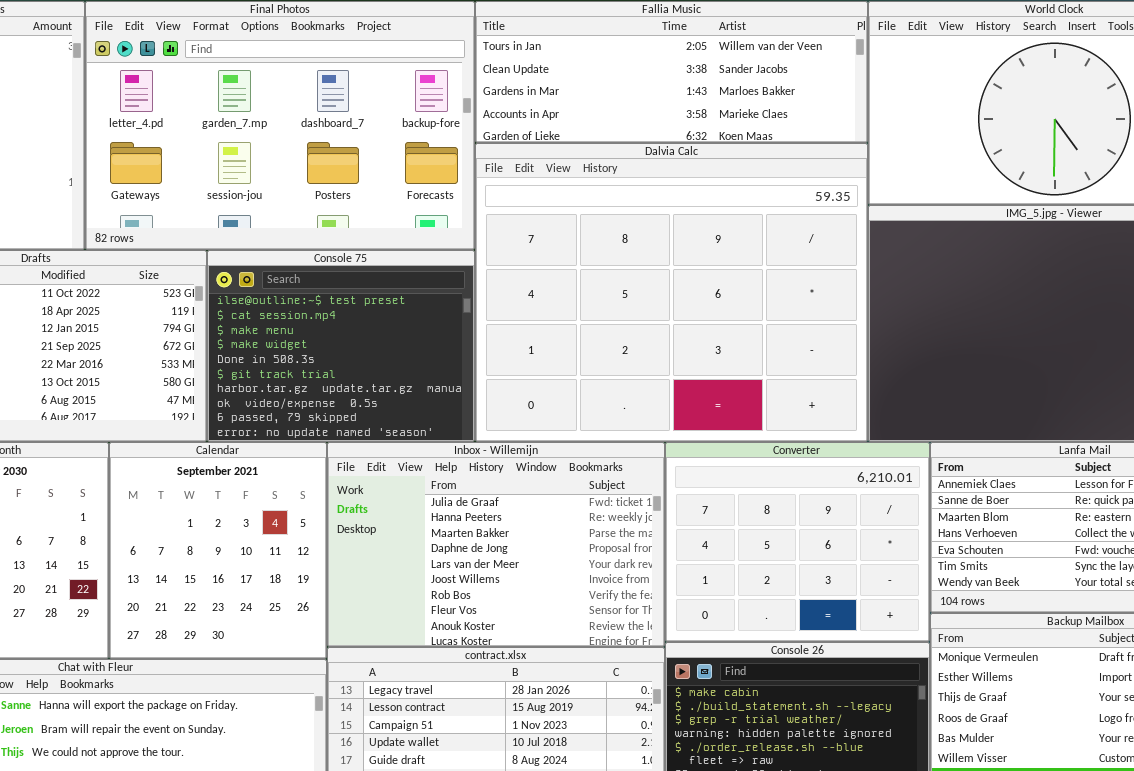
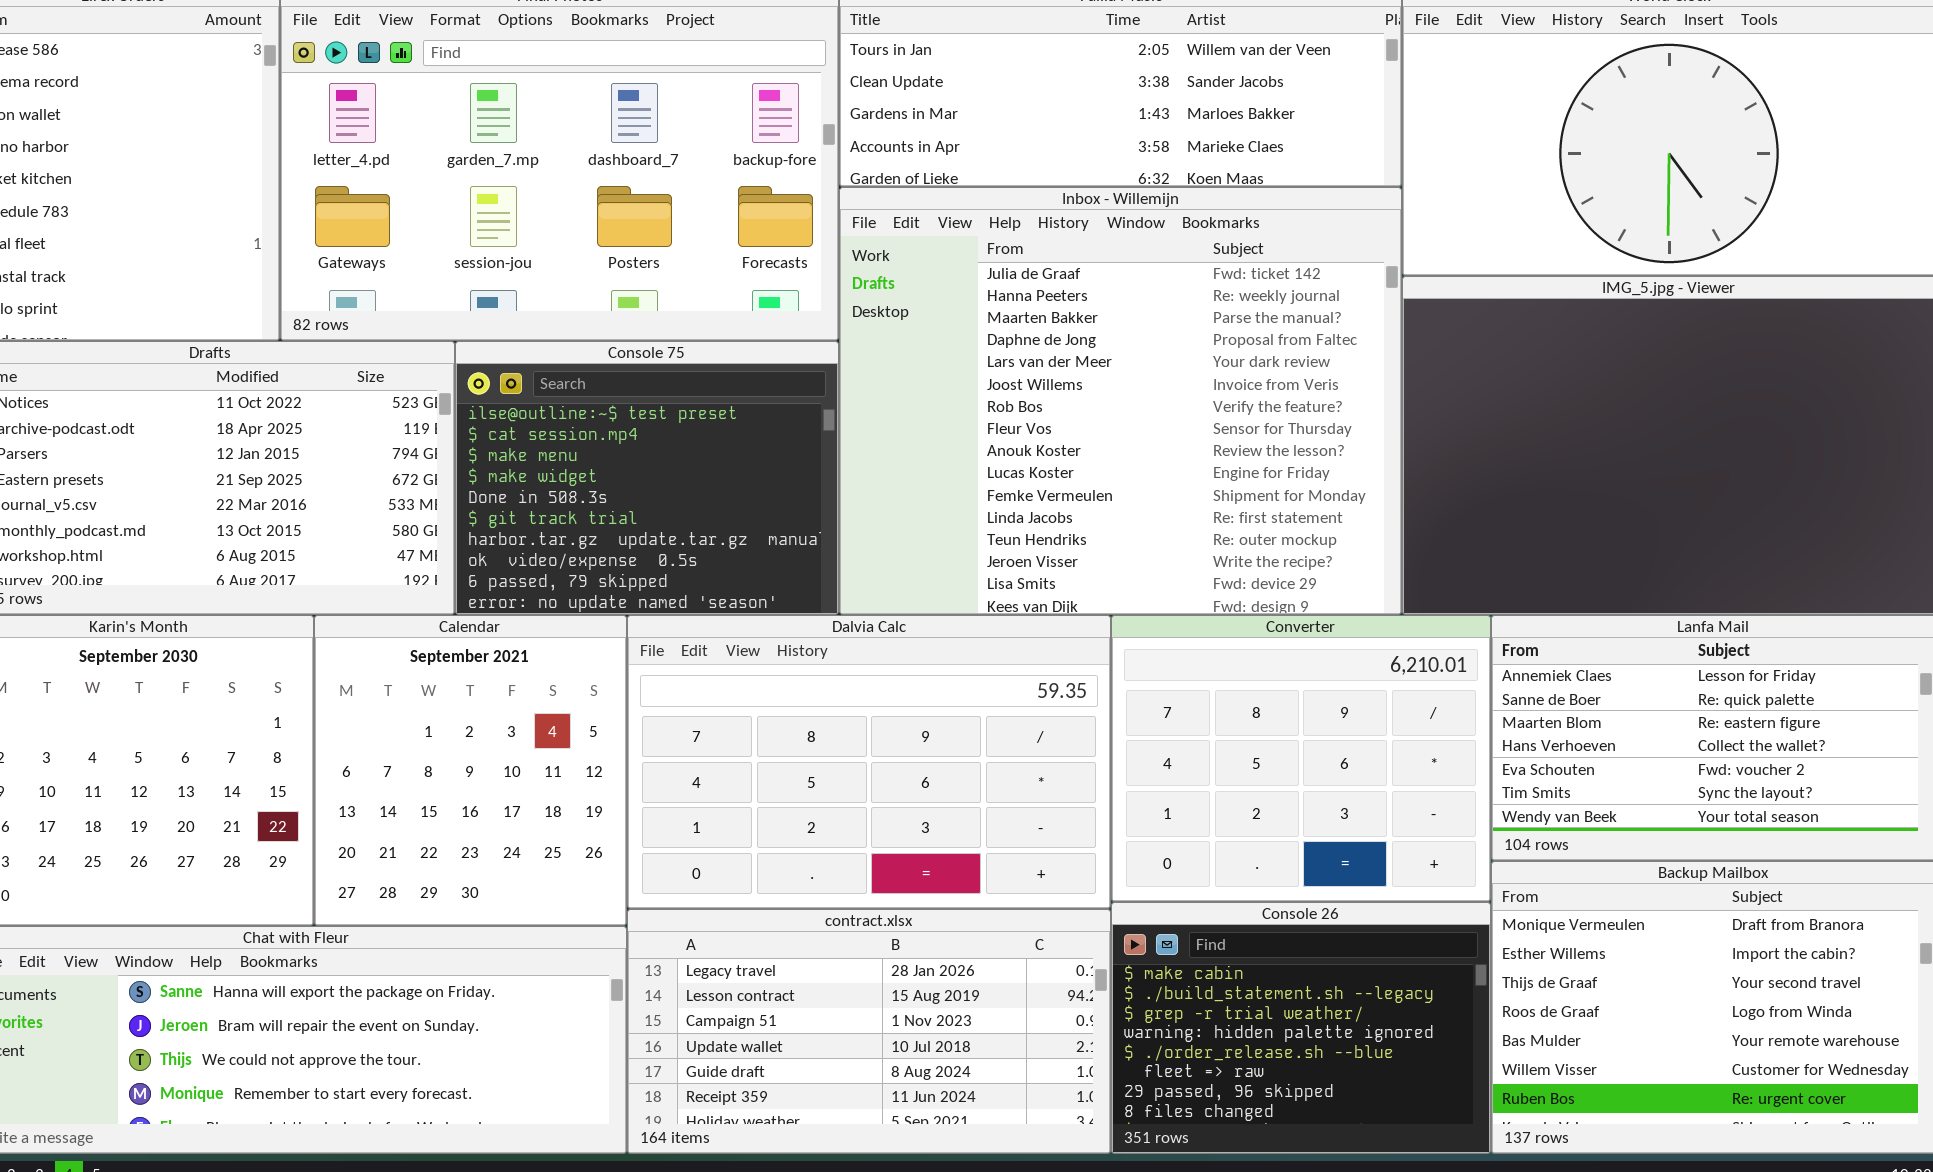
Dalvia Calc: [475,143,868,442] -> [627,615,1111,909], moved, resized
Inbox - Willemijn: [327,442,665,647] -> [839,187,1402,615], moved, resized

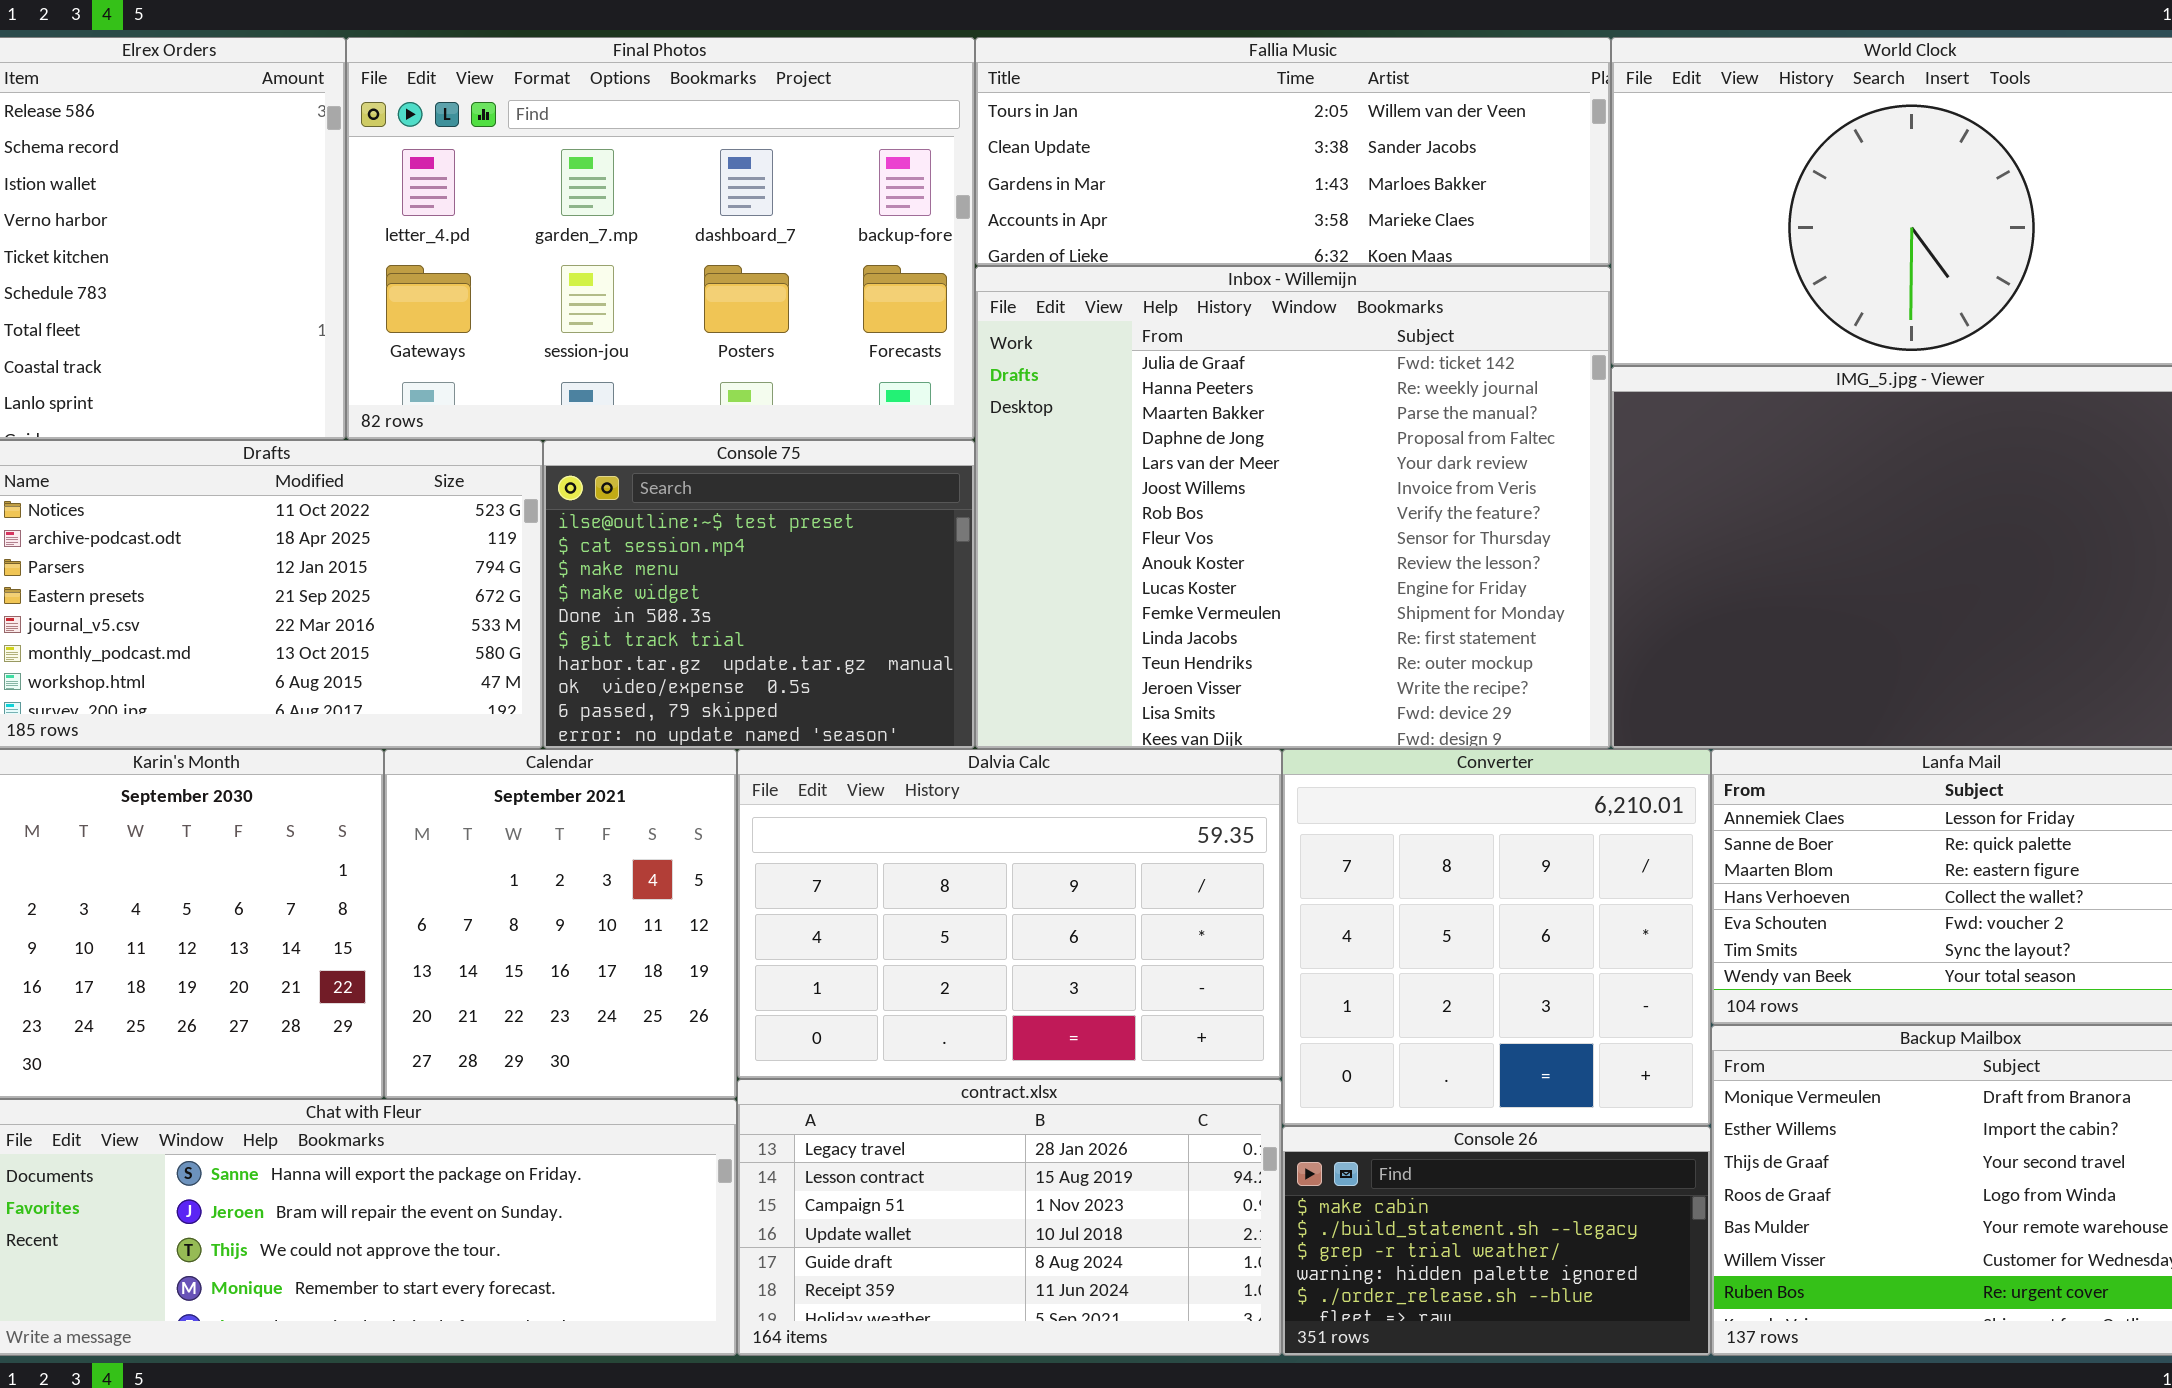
Converter: [1111,615,1491,902] -> [1282,749,1711,1126], resized
Console 26: [1111,902,1491,1154] -> [1282,1126,1711,1356], resized

